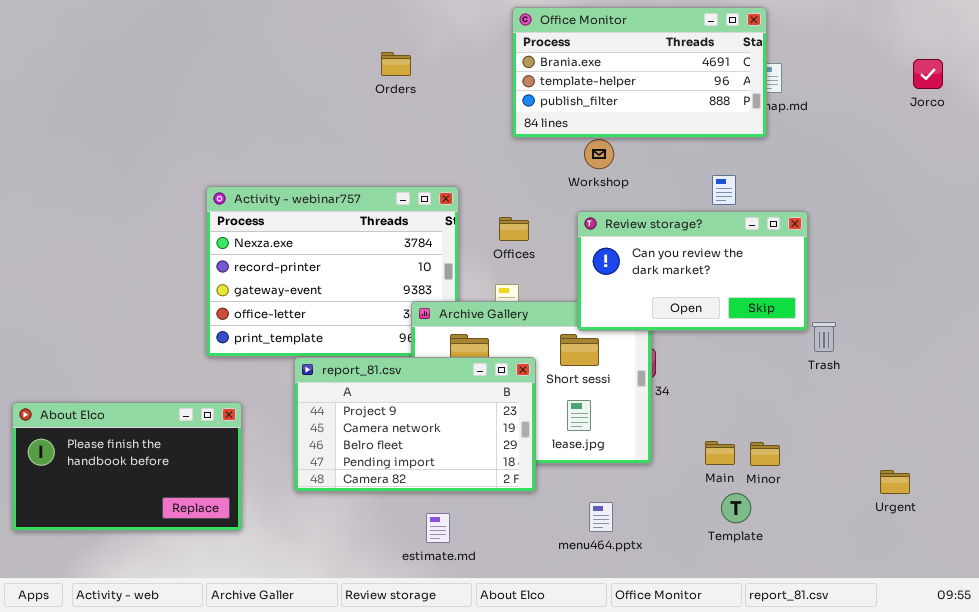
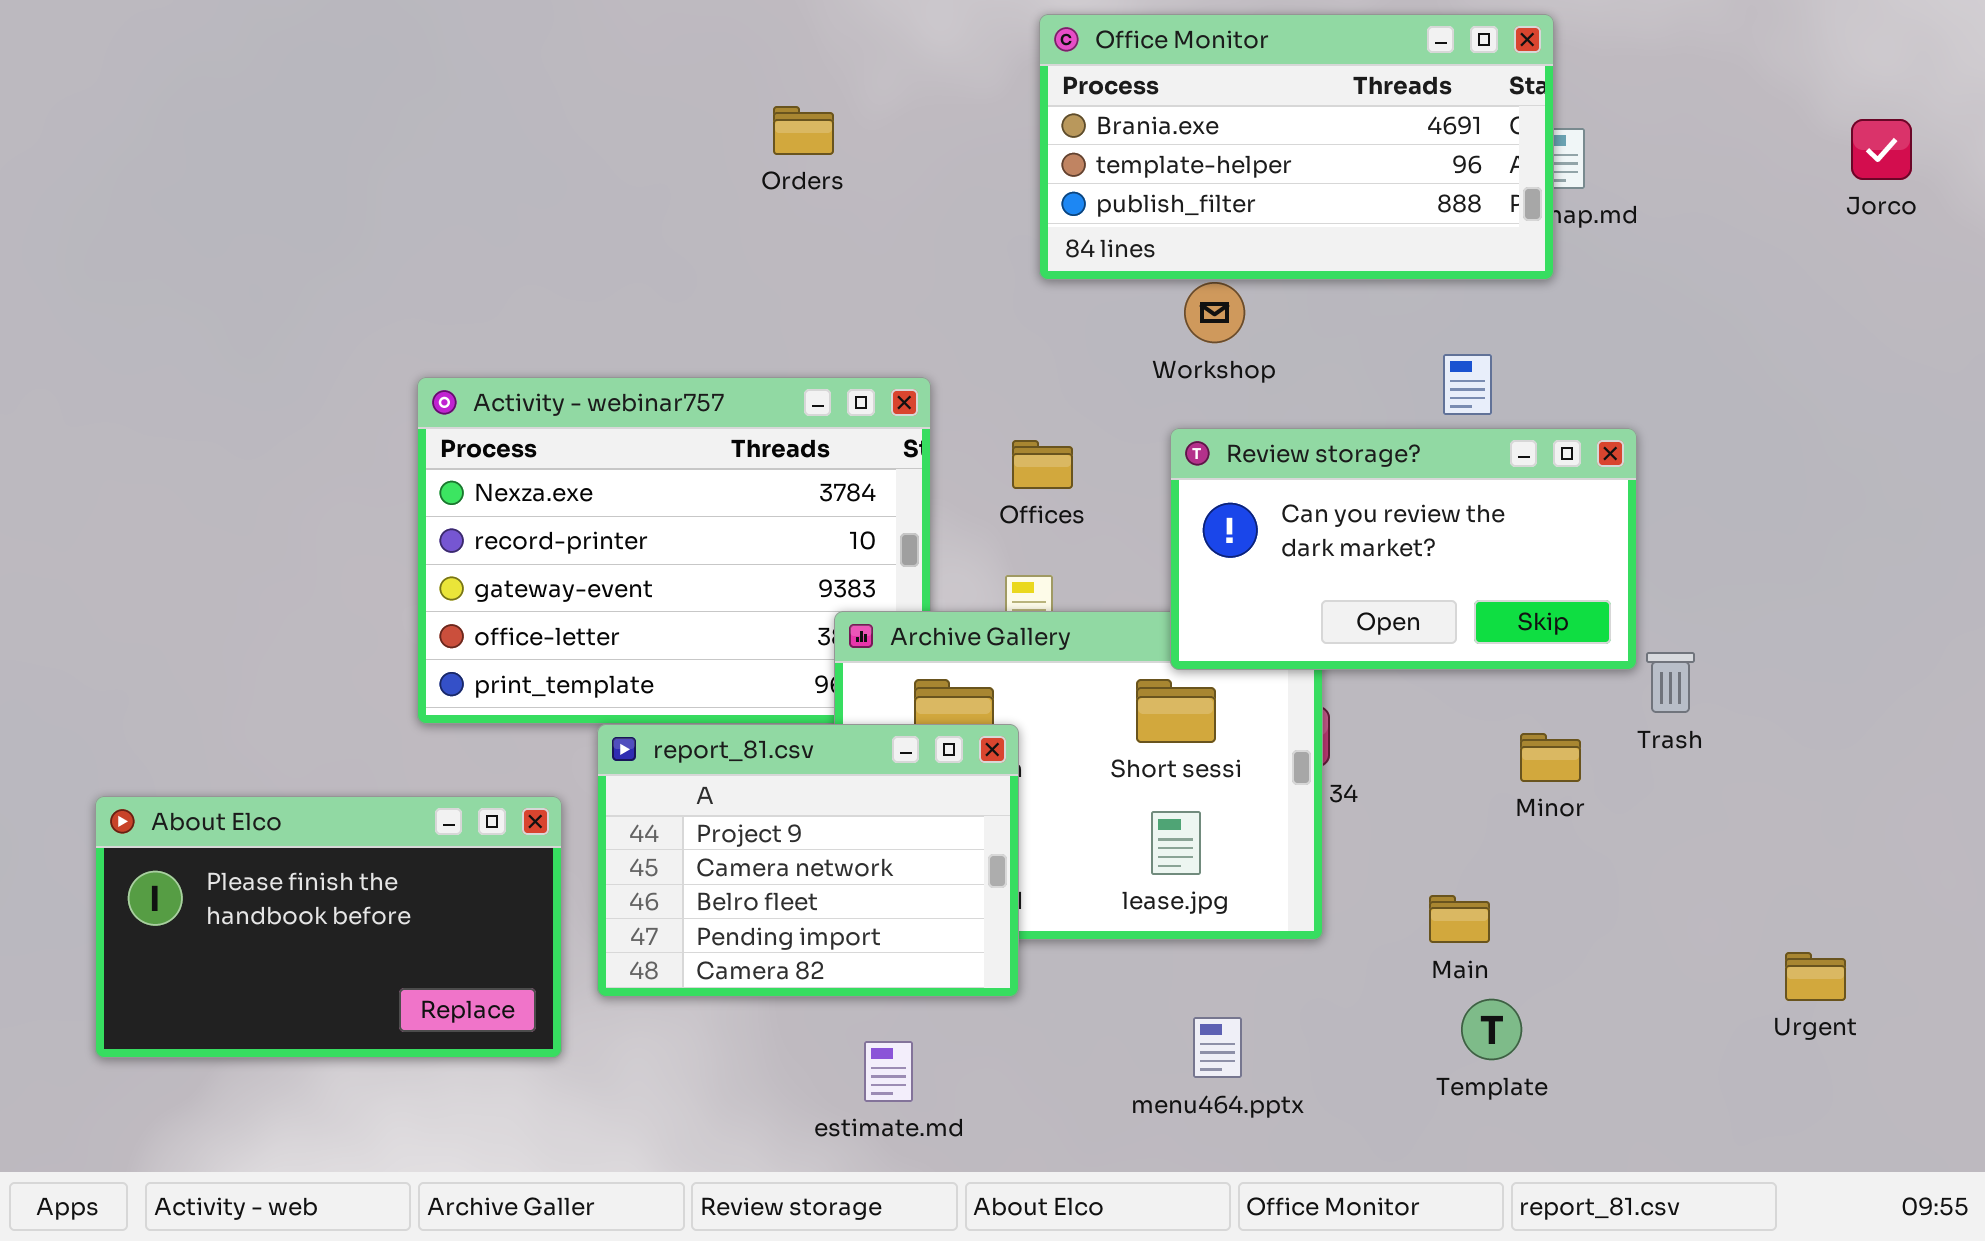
report_81.csv: [294,357,536,492] -> [597,724,1019,997], resized
About Elco: [12,402,242,531] -> [95,796,562,1058], moved
Minor: [750,442,780,466] -> [1520,733,1581,782], moved

